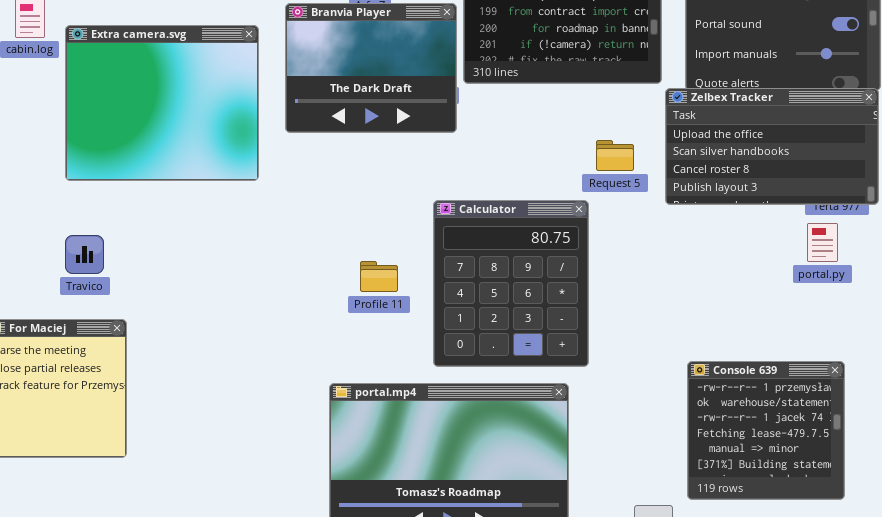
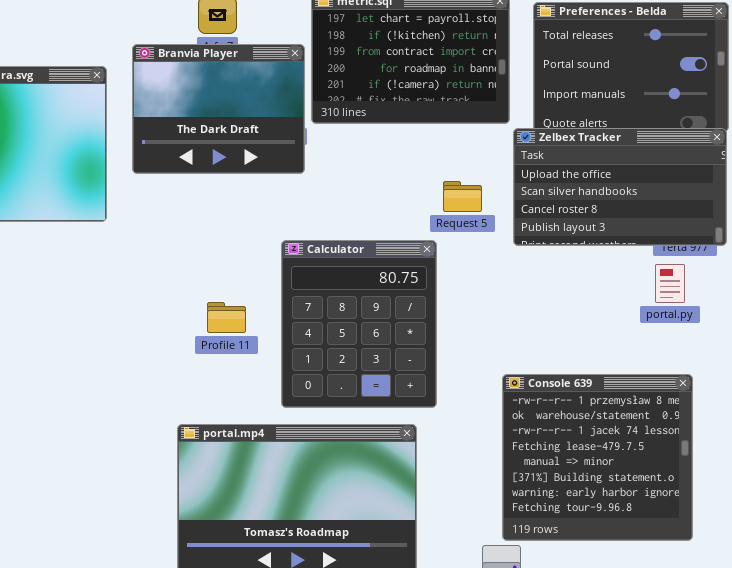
Console 639: [687,361,845,500] -> [502,374,693,541], resized

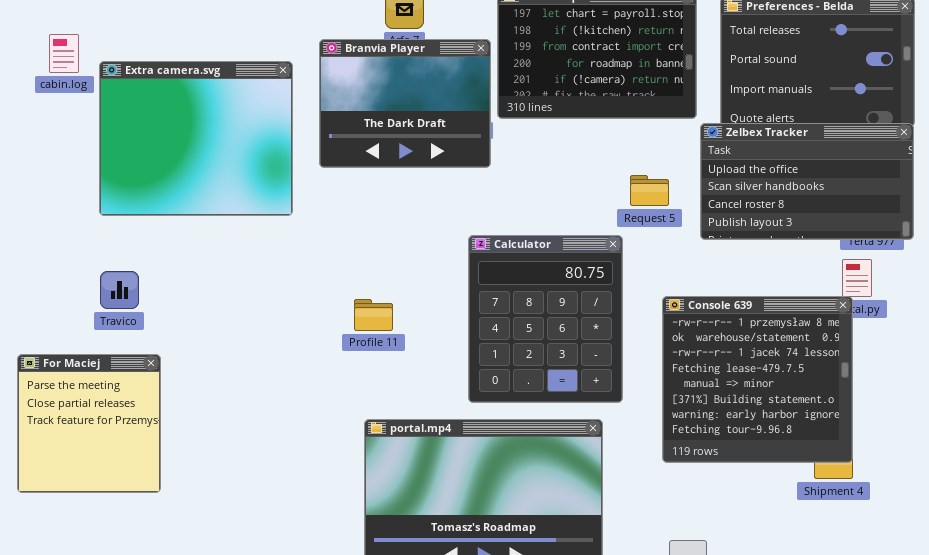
Profile 11: [207,302,246,333] -> [354,299,393,331], moved
Console 639: [502,374,693,541] -> [662,296,853,463], moved

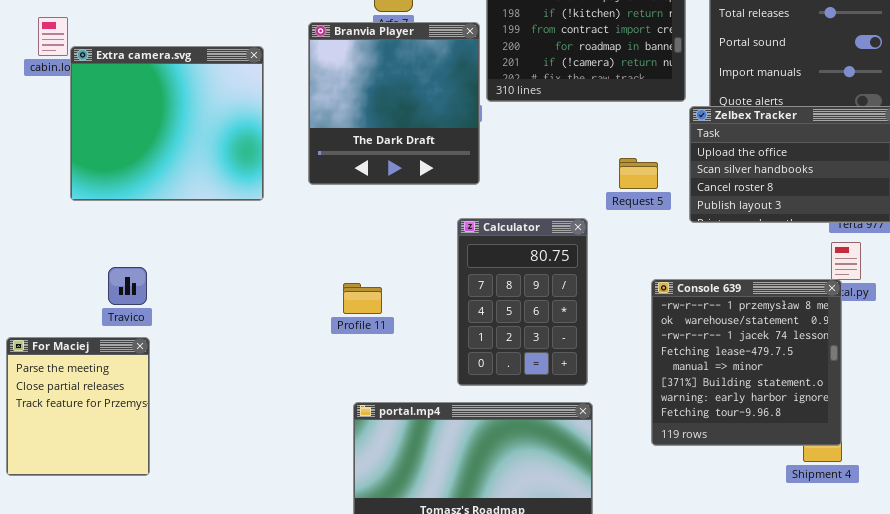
Branvia Player: [319,39,491,168] -> [308,22,480,185], resized
Extra camera.svg: [99,61,293,216] -> [70,46,264,201], moved
Calculator: [468,235,623,403] -> [457,218,588,386], resized
Travico: [100,271,139,309] -> [108,267,147,305], moved

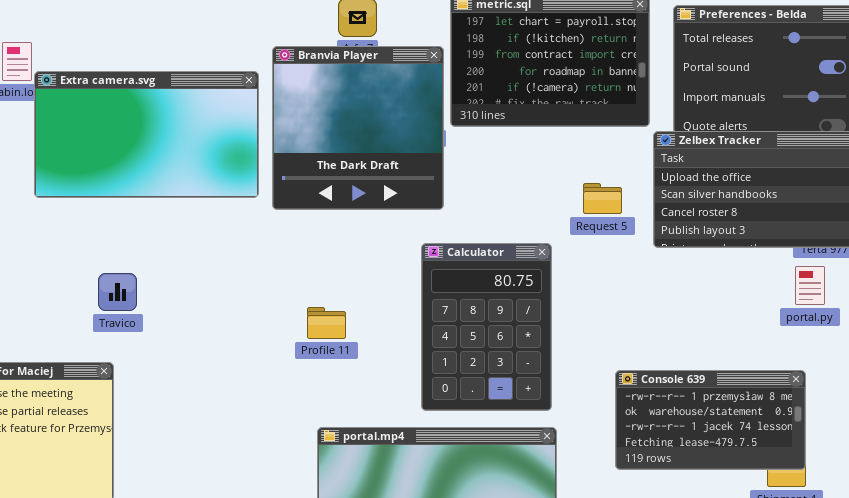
Extra camera.svg: [70,46,264,201] -> [34,71,259,198], resized
Travico: [108,267,147,305] -> [98,273,137,311], moved
Console 639: [651,279,842,446] -> [615,370,806,470], resized

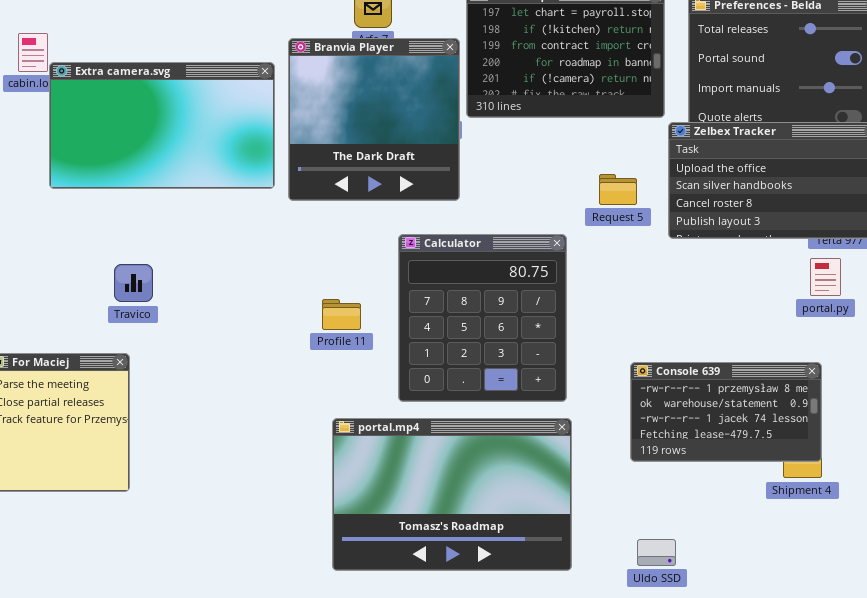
Calculator: [421,243,552,411] -> [398,234,567,402], resized

